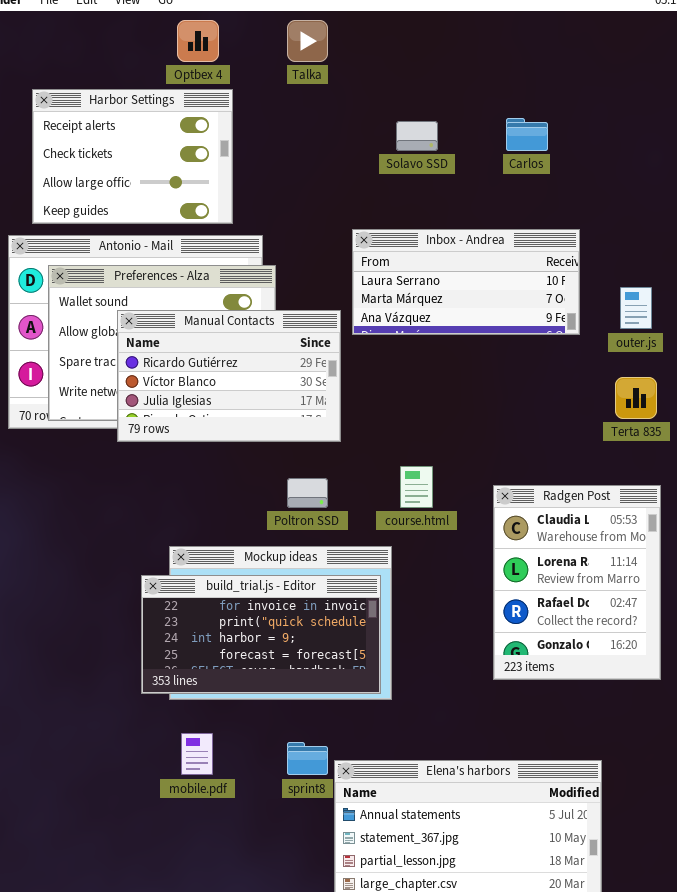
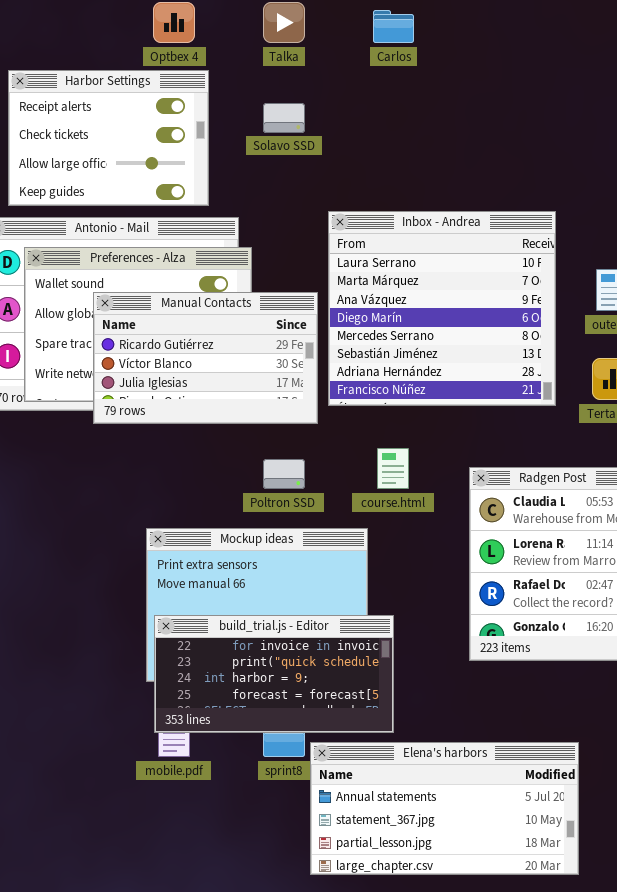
Carlos: [506,118,548,151] -> [373,10,414,43], moved
Solavo SSD: [396,121,438,151] -> [263,103,305,133], moved
Inbox - Andrea: [352,229,580,335] -> [328,211,556,406], resized
build_trial.js - Editor: [141,575,381,694] -> [154,615,394,733], moved

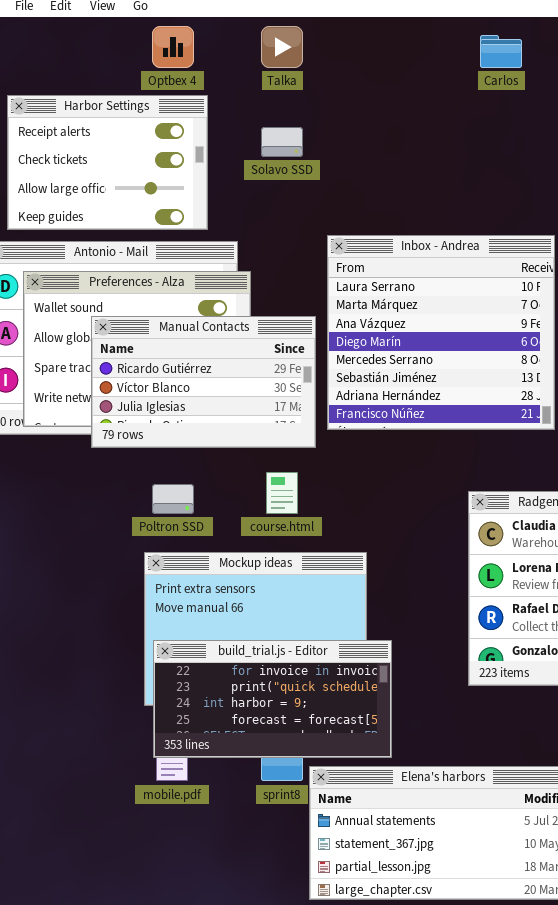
Carlos: [373,10,414,43] -> [480,35,522,68], moved
course.html: [377,448,409,489] -> [266,472,298,514], moved
Poltron SSD: [263,459,305,489] -> [152,484,194,514], moved

